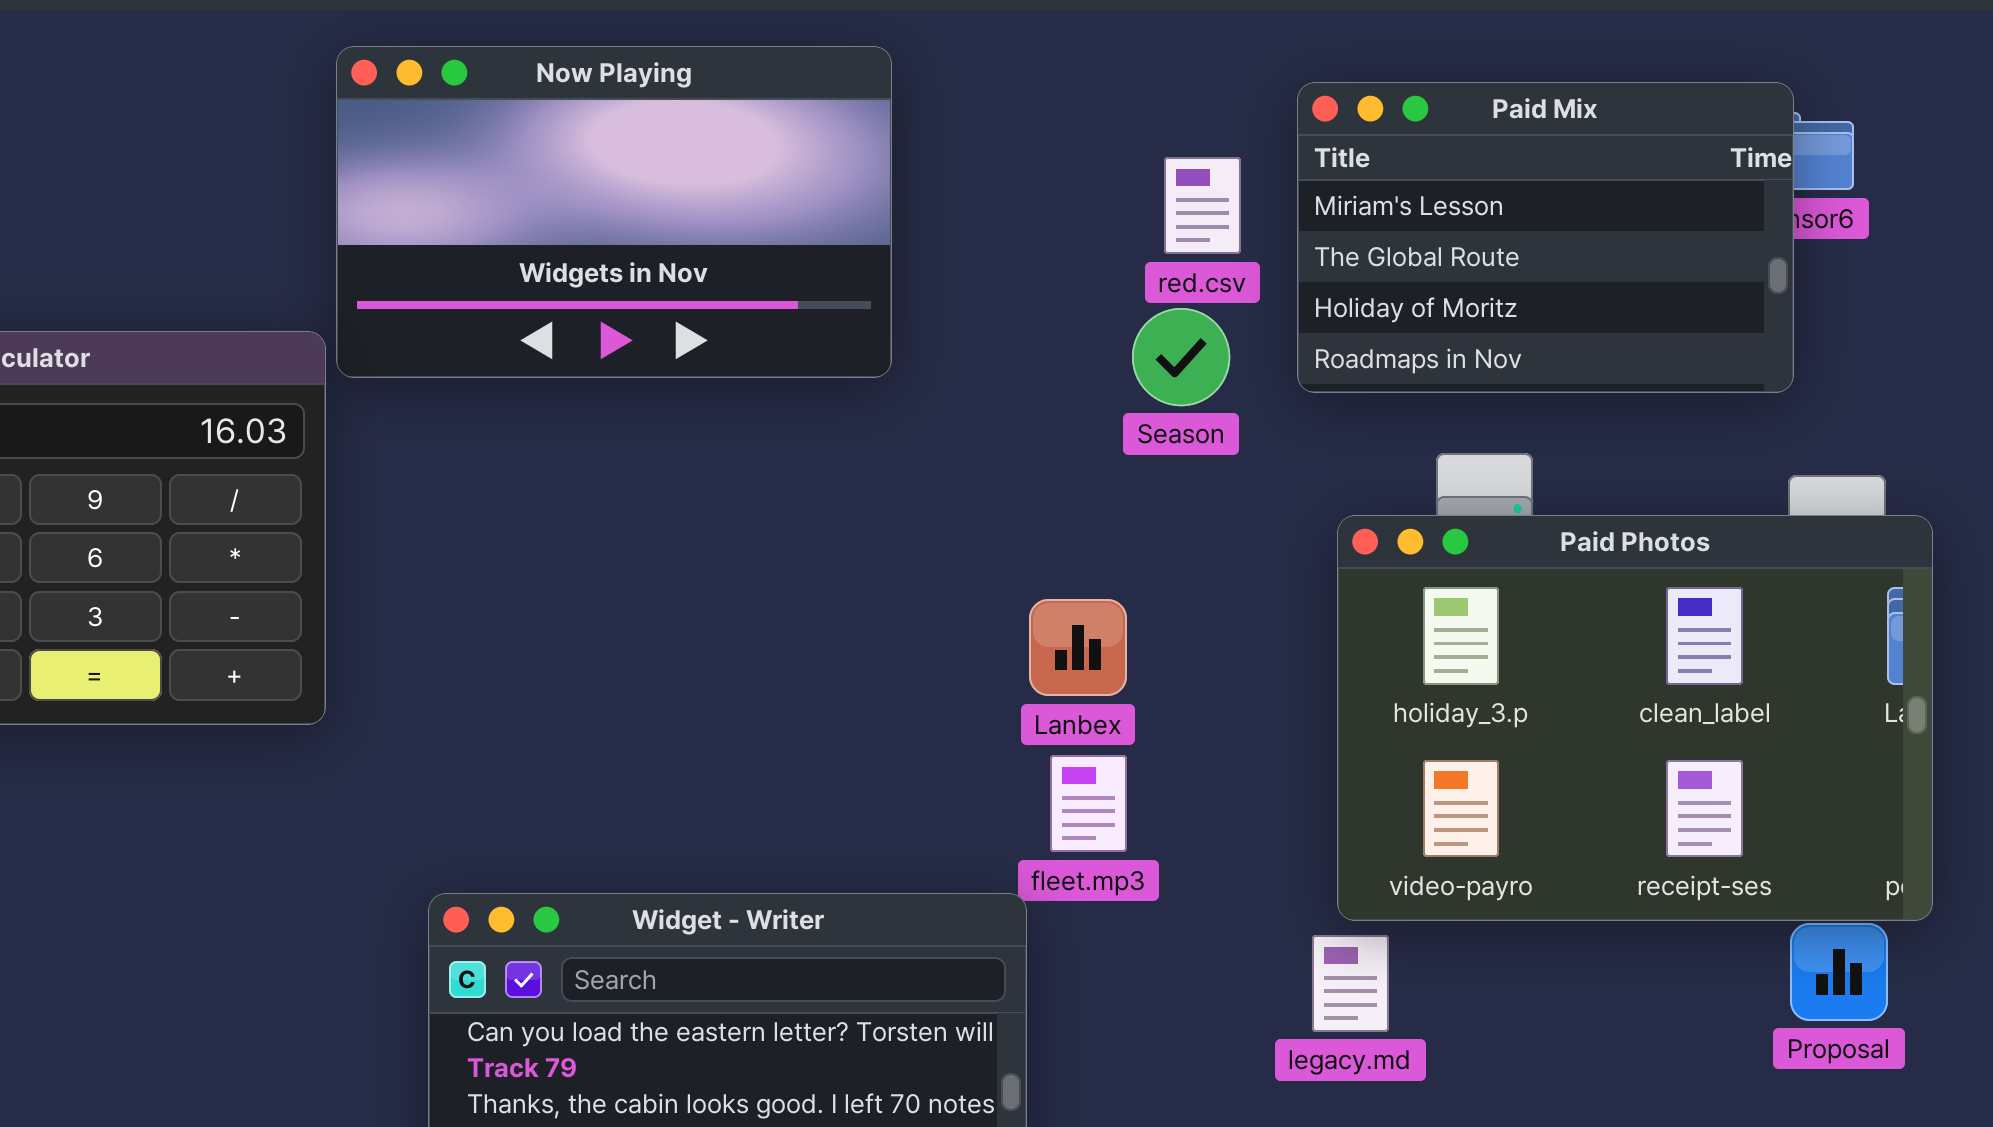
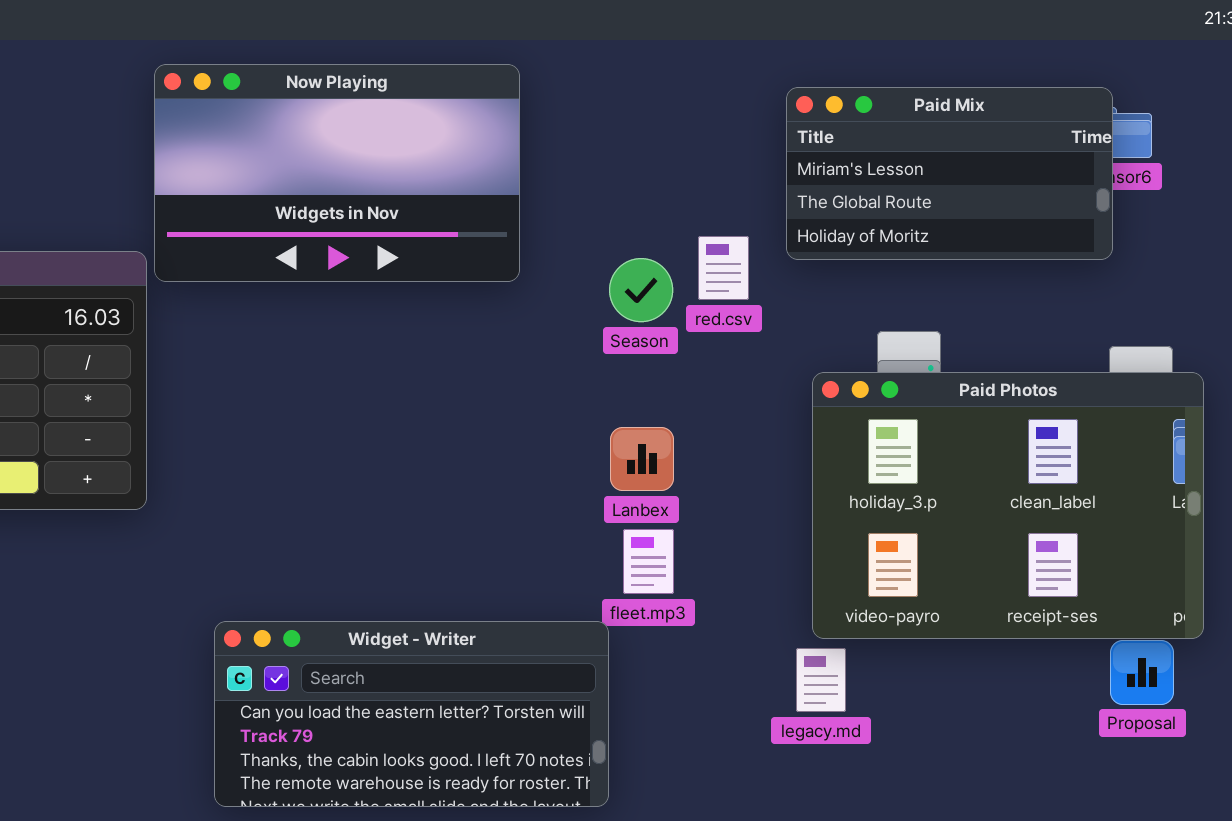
Paid Mix: [1297,82,1794,393] -> [786,87,1113,260], resized
red.csv: [1164,157,1241,254] -> [698,236,749,300], moved
Season: [1132,308,1230,406] -> [609,258,673,322], moved

